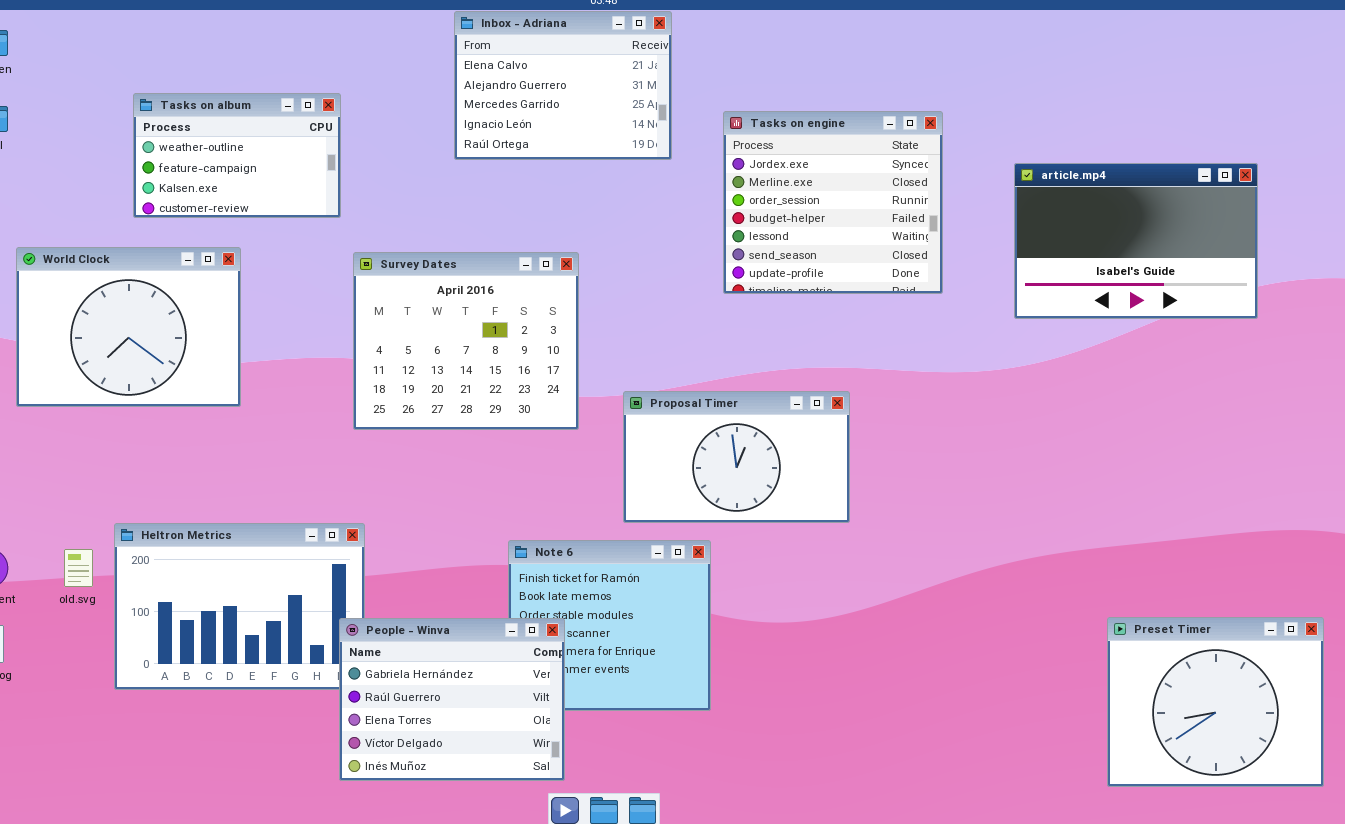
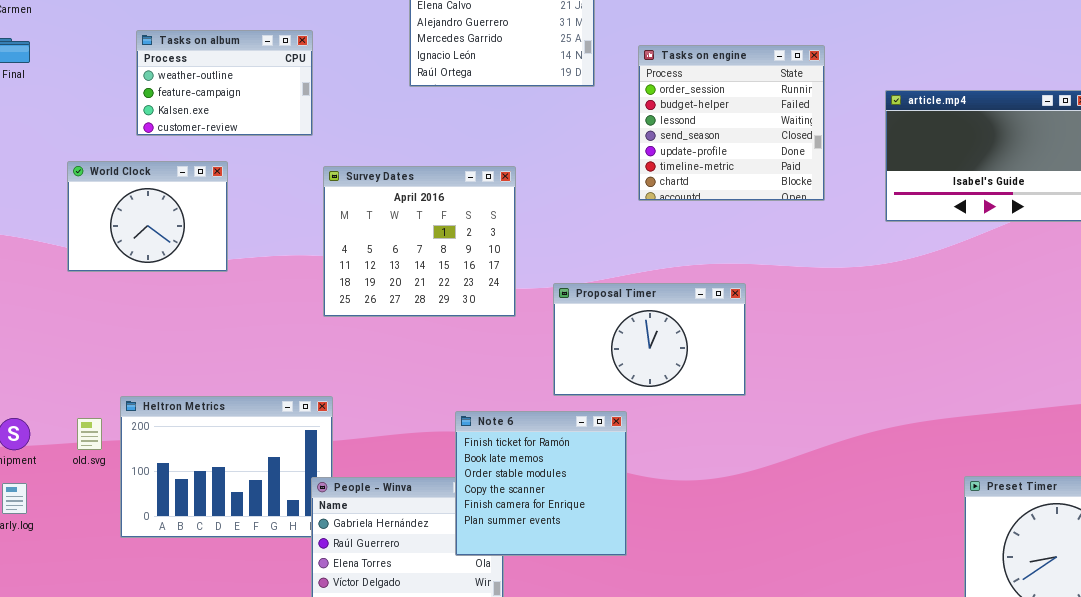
Tasks on engine: [723,111,943,294] -> [638,45,825,201], scrolled down 2 rows
World Clock: [16,247,241,407] -> [67,161,228,272], resized
Note 6: [508,540,711,711] -> [455,411,627,556], raised

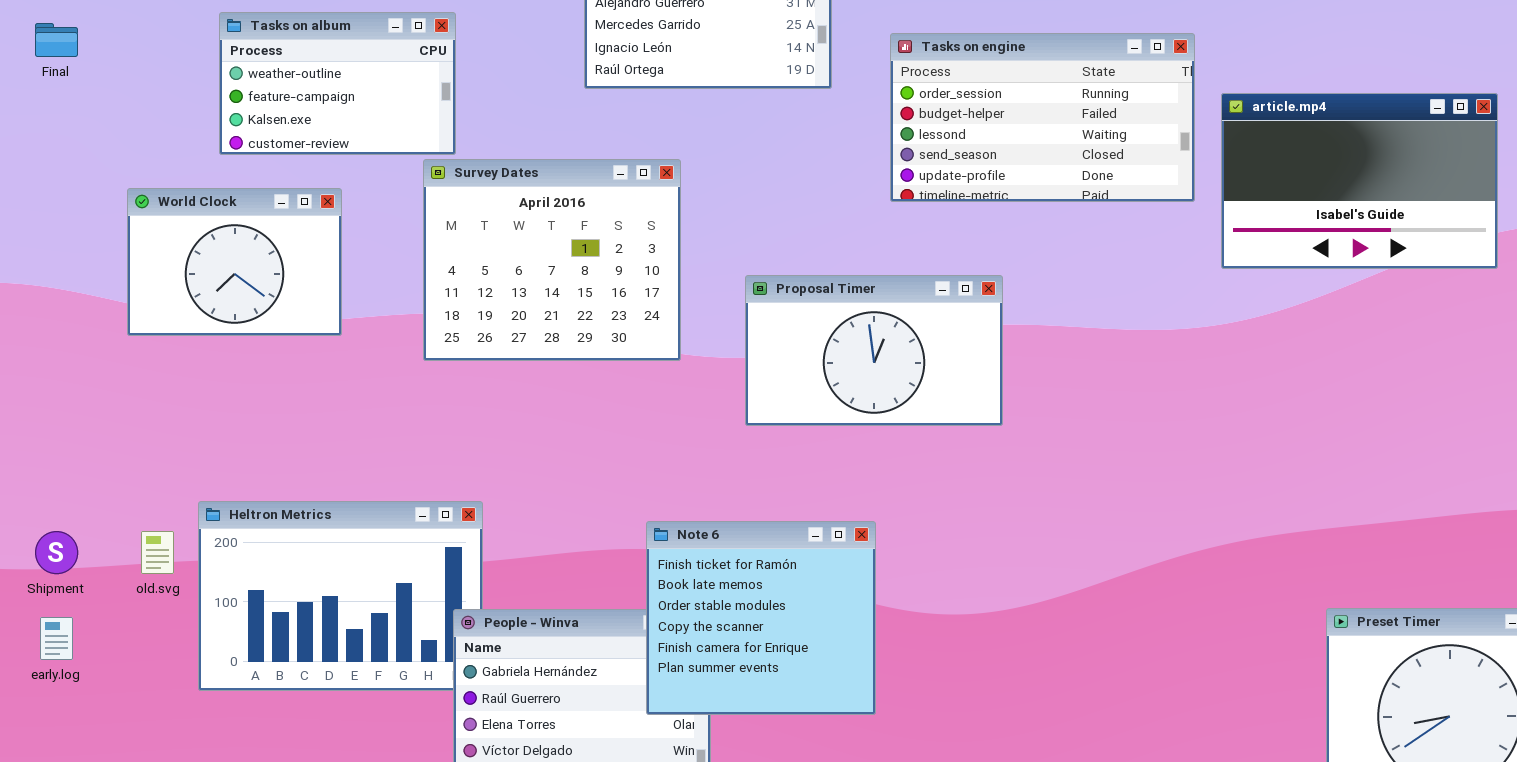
Tasks on engine: [638,45,825,201] -> [890,33,1195,202], resized
Survey Dates: [323,166,516,317] -> [423,159,681,361], moved
Proposal Timer: [553,283,746,396] -> [745,275,1003,426], moved

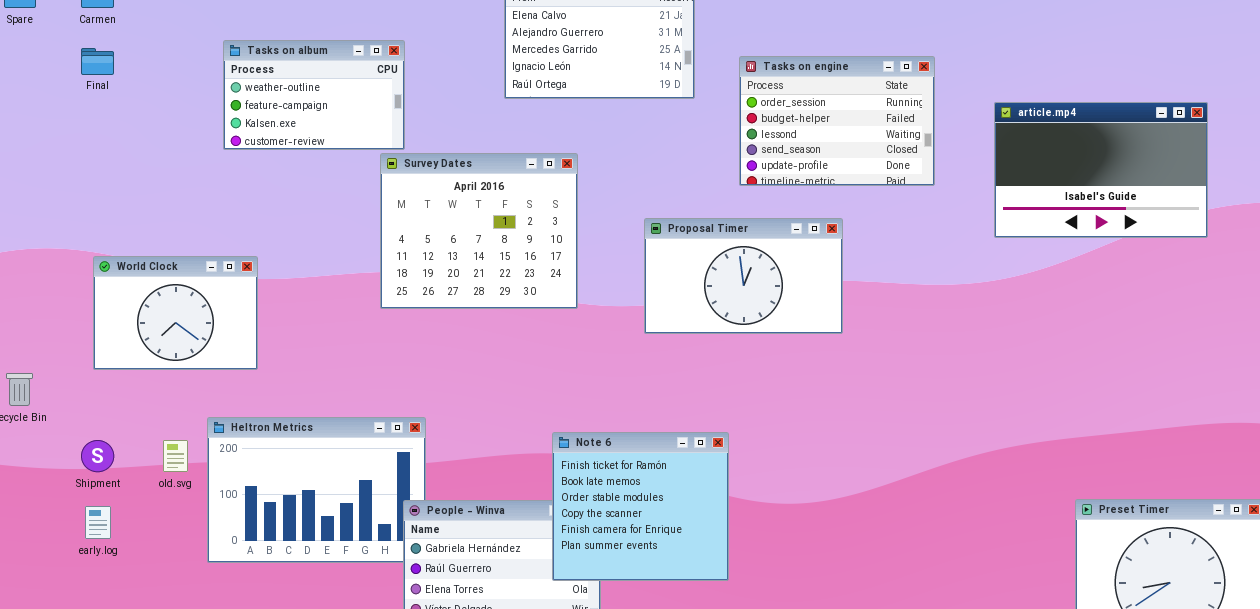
Tasks on engine: [890,33,1195,202] -> [739,56,935,186], resized
World Clock: [127,188,342,336] -> [93,256,258,370], moved
Proposal Timer: [745,275,1003,426] -> [644,218,843,334], moved

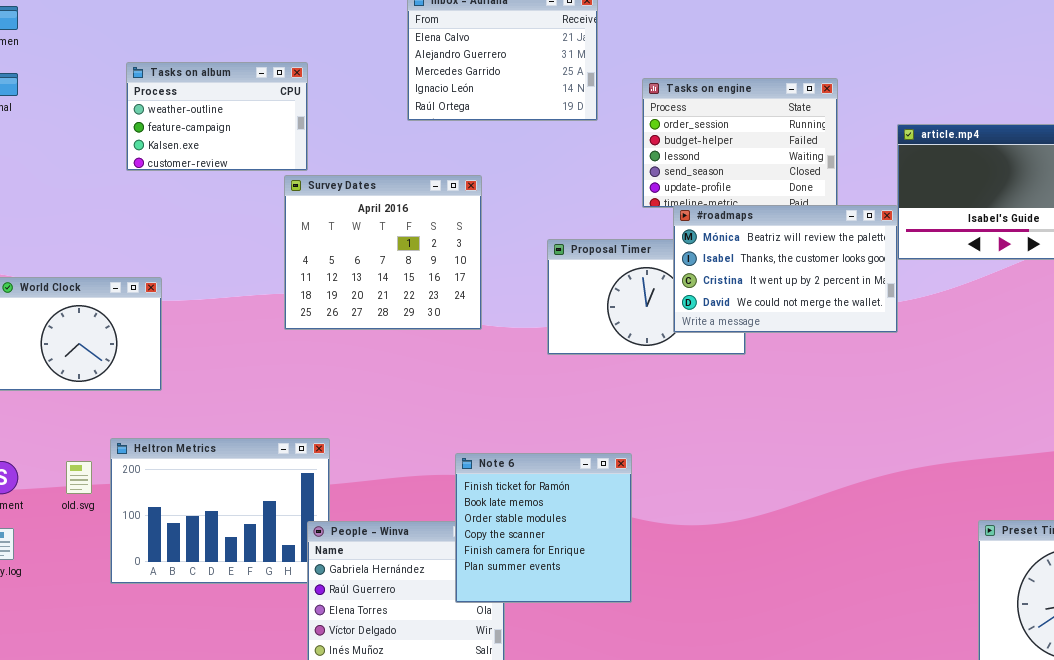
#roadmaps: none -> [673,205,898,333], opened

